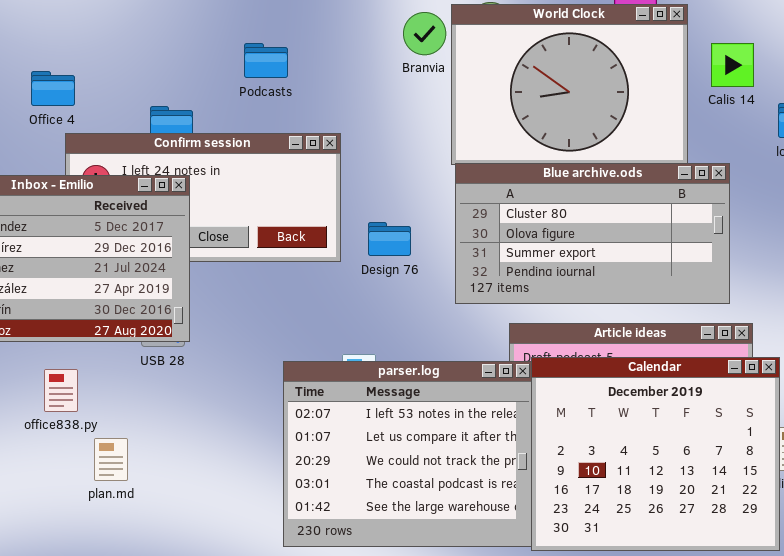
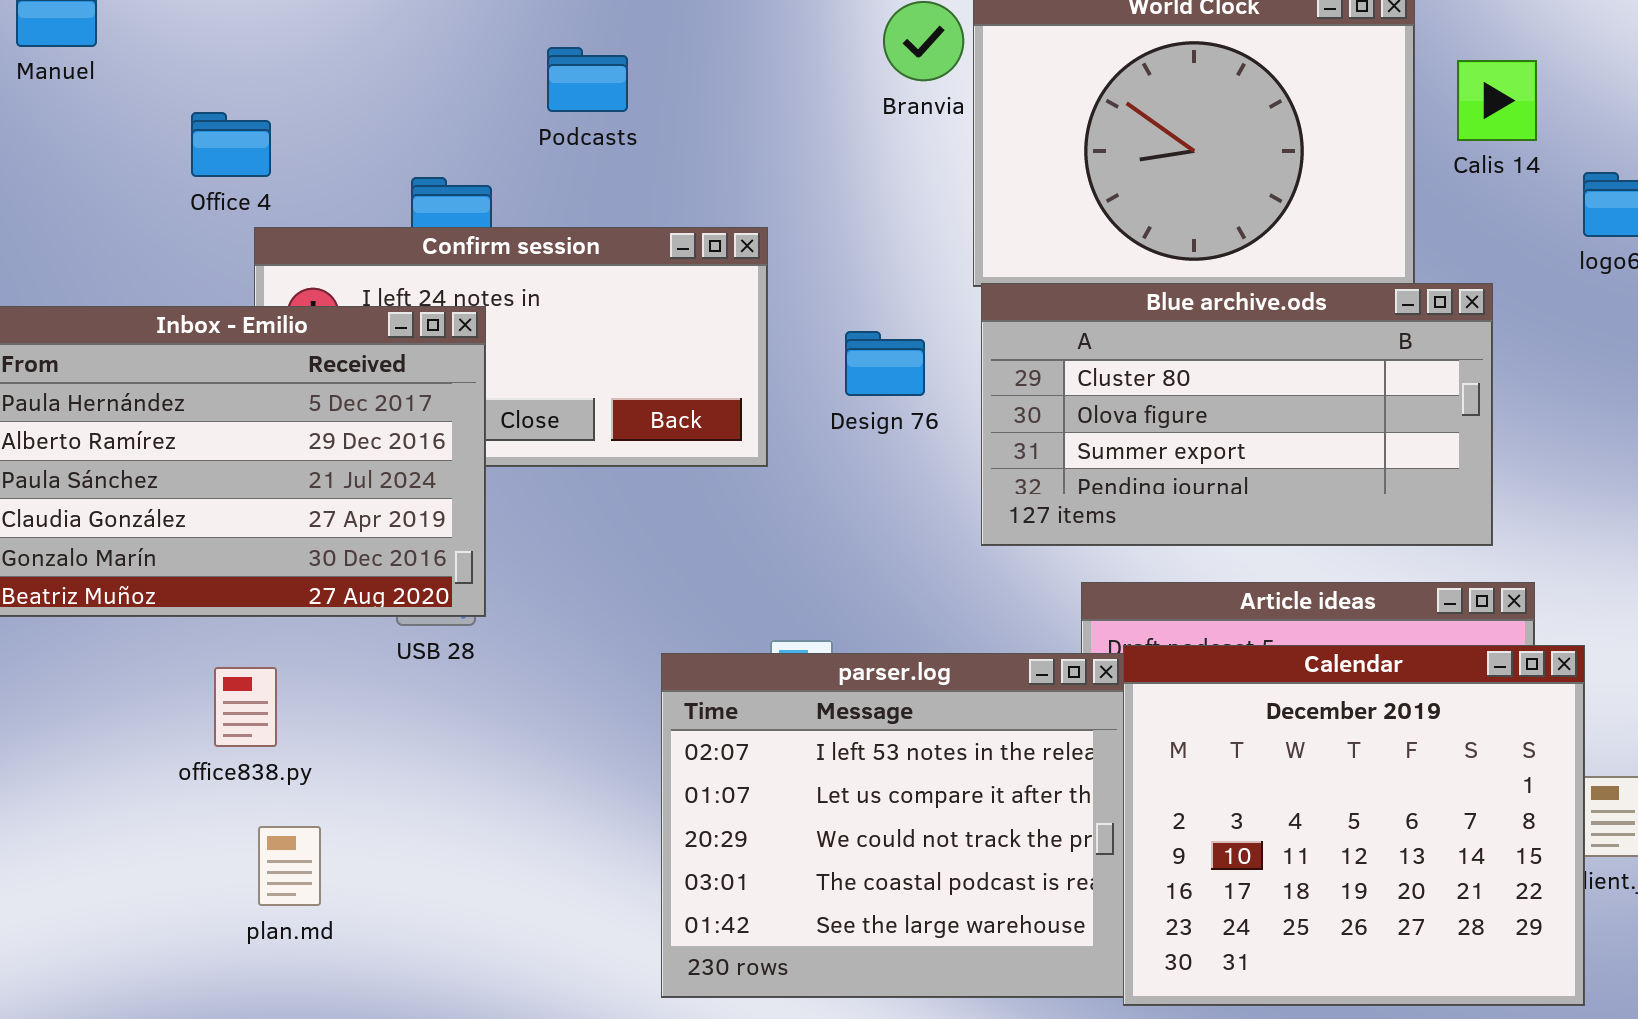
Podcasts: [244,43,288,78] -> [547,47,628,112], moved
Design 76: [368,222,411,256] -> [845,331,925,396], moved
plan.md: [94,438,128,481] -> [258,826,321,906], moved

